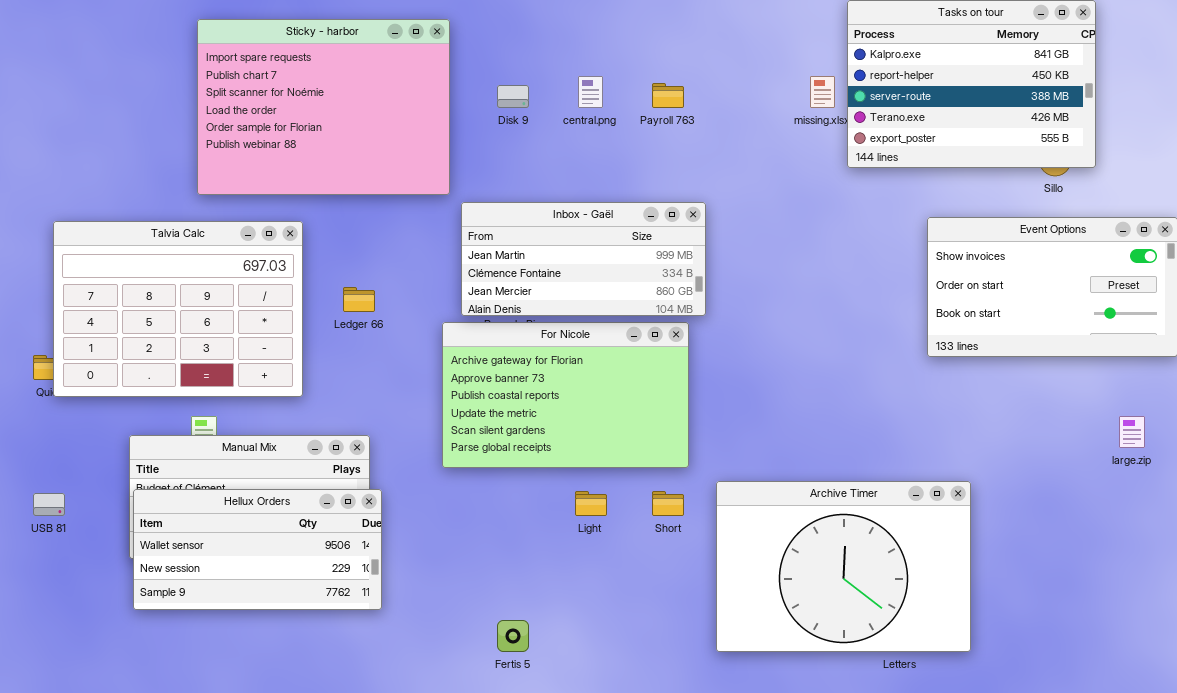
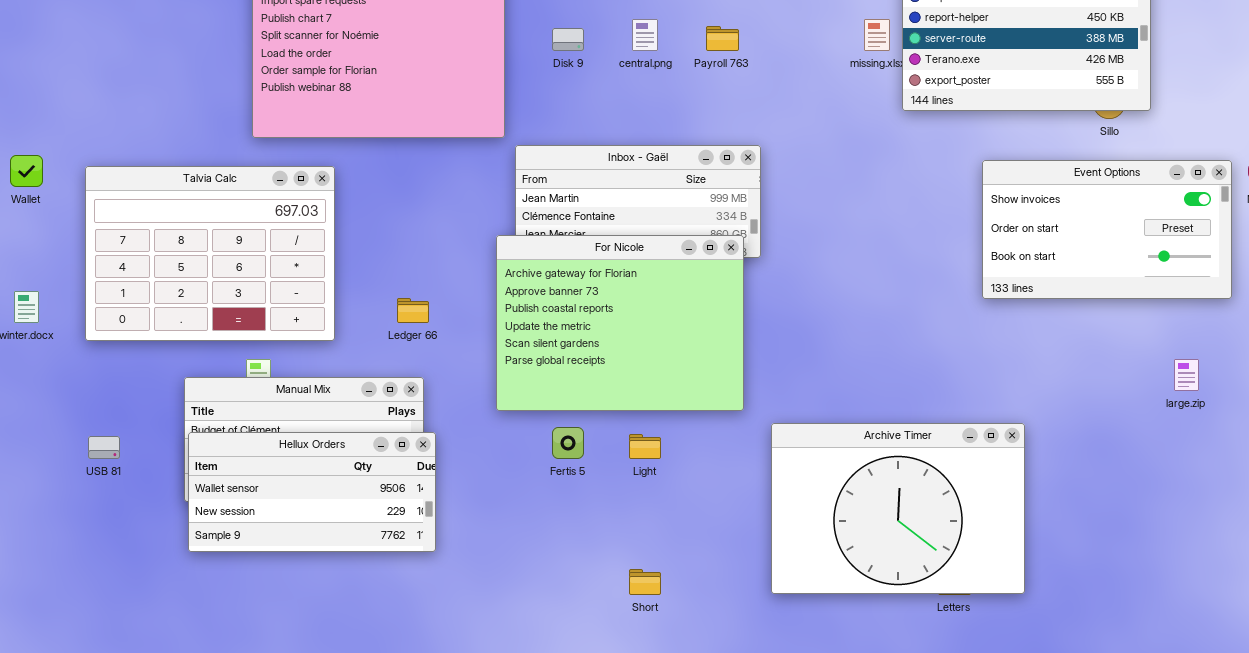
Talvia Calc: [53,221,303,397] -> [85,166,335,341], moved
Ledger 66: [343,287,375,312] -> [397,298,429,323], moved
For Nicole: [442,322,689,468] -> [496,235,744,411], resized
Short: [652,491,684,516] -> [629,569,661,595], moved
Fertis 5: [497,620,529,652] -> [552,427,584,459], moved

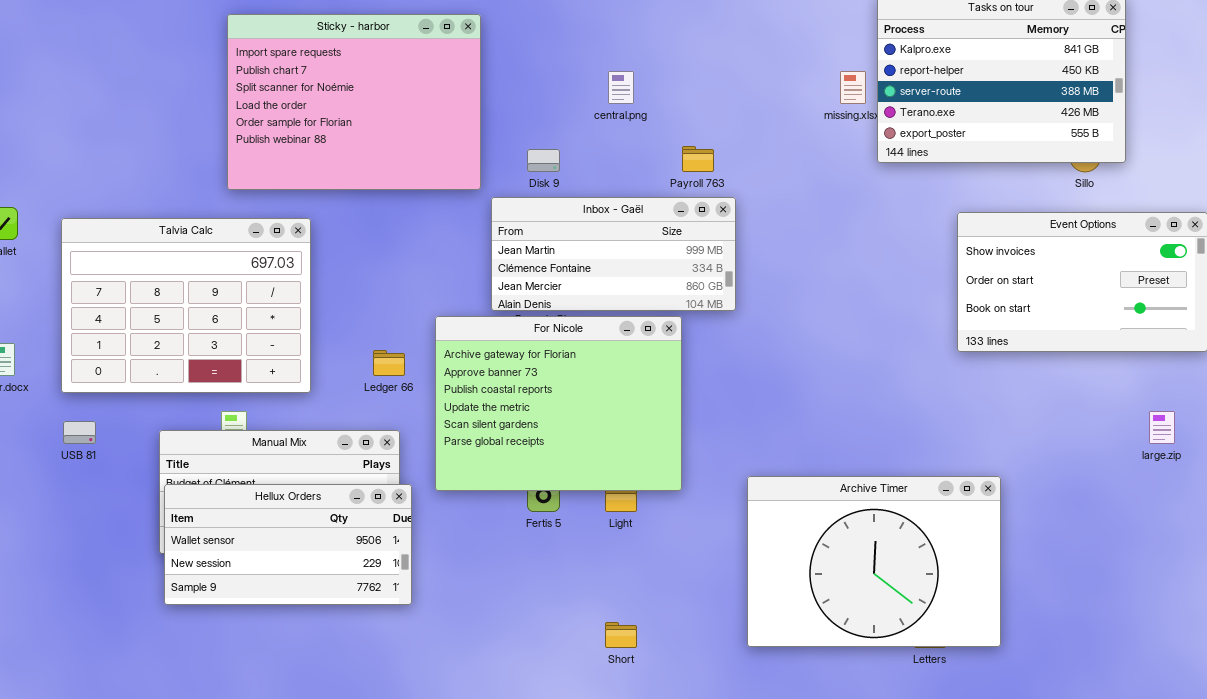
Payroll 763: [706,26,739,51] -> [682,146,714,172], moved
Disk 9: [552,28,584,51] -> [527,149,560,172], moved
For Nicole: [496,235,744,411] -> [435,316,682,491], moved
USB 81: [88,436,120,459] -> [63,421,96,444], moved

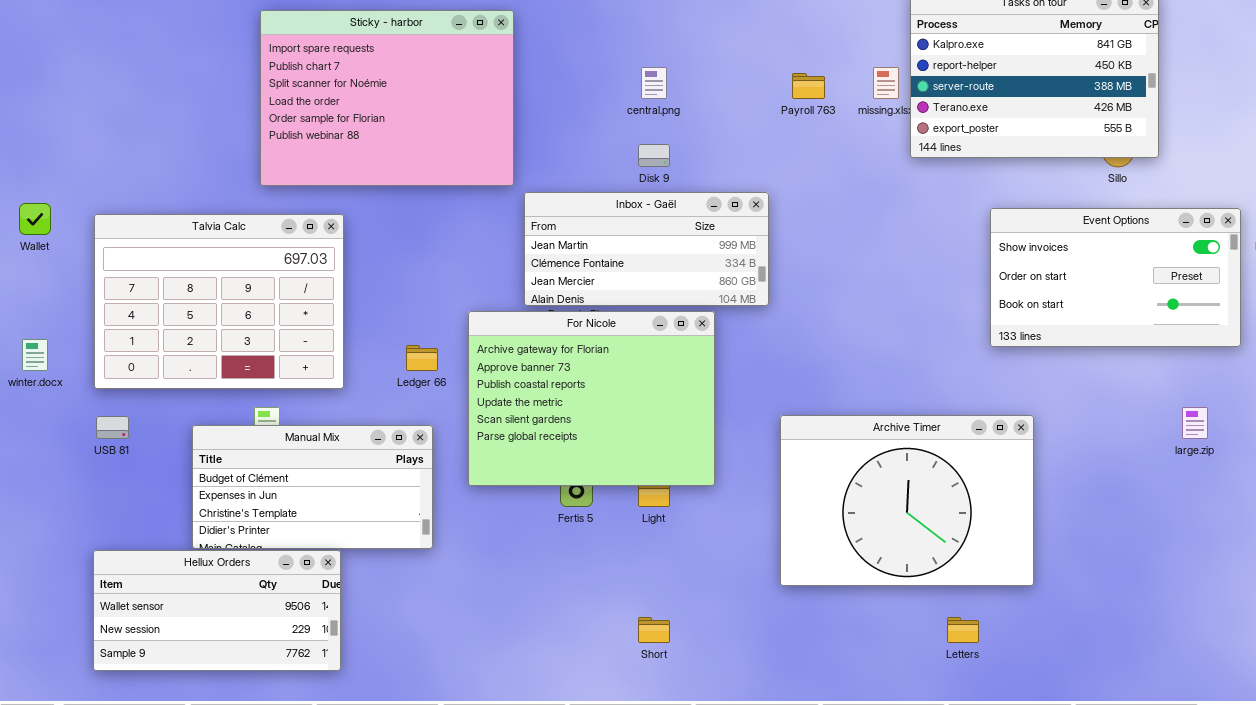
Payroll 763: [682,146,714,172] -> [792,73,825,99], moved
Disk 9: [527,149,560,172] -> [638,144,670,167], moved
Archive Timer: [747,476,1001,647] -> [780,415,1034,586], moved
Hellux Orders: [164,484,412,605] -> [93,550,341,671], moved

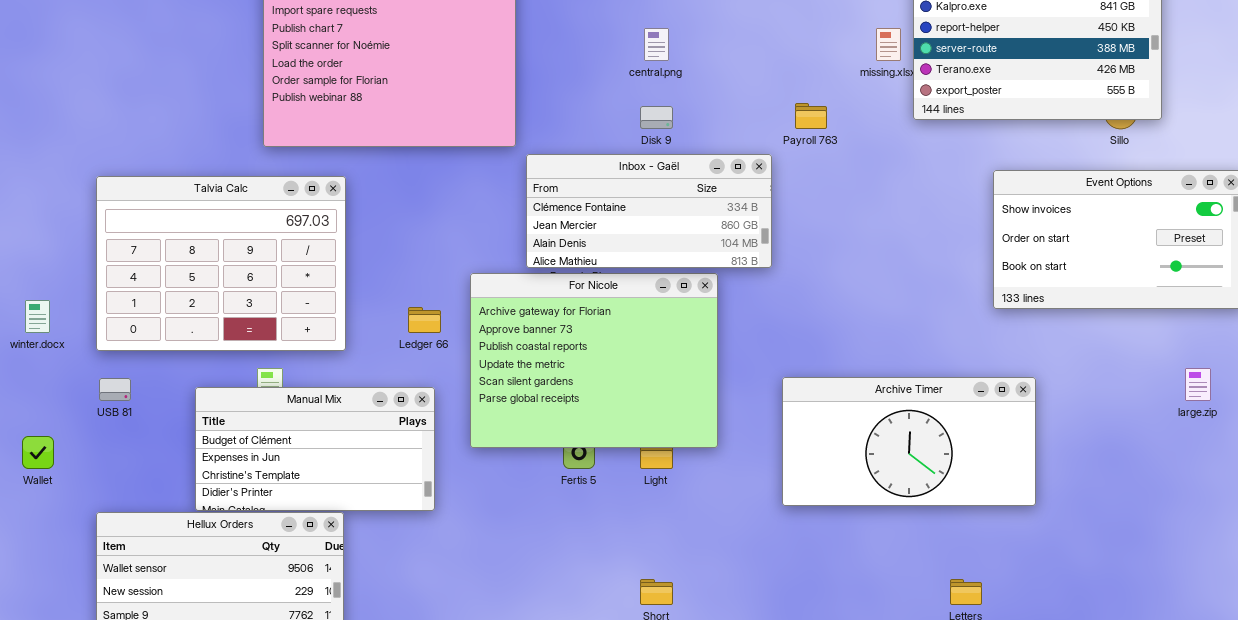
Payroll 763: [792,73,825,99] -> [795,103,827,129], moved
Inbox - Gaël: [524,192,769,306] -> [526,154,772,268], scrolled down 1 row
Wallet: [19,203,51,235] -> [22,436,54,469], moved
Archive Timer: [780,415,1034,586] -> [782,377,1036,506], resized

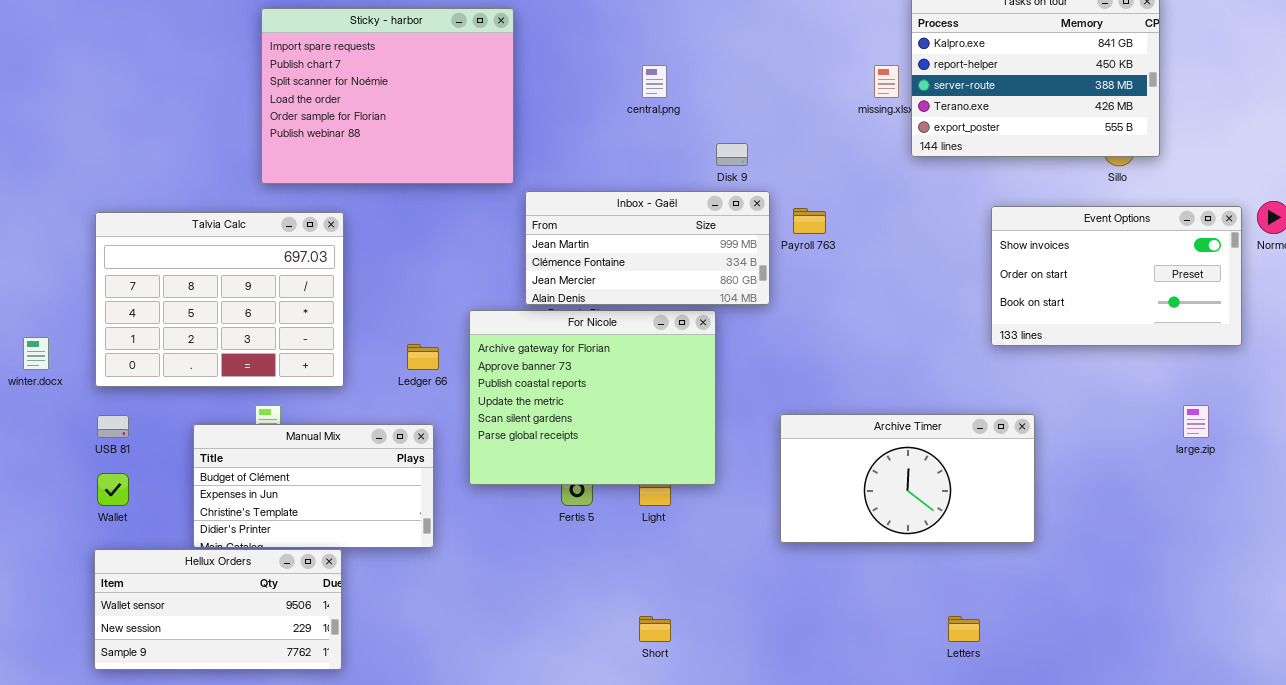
Payroll 763: [795,103,827,129] -> [793,208,826,234], moved
Disk 9: [640,106,673,129] -> [716,143,748,166], moved
Inbox - Gaël: [526,154,772,268] -> [525,191,770,305], scrolled up 1 row
Wallet: [22,436,54,469] -> [97,473,129,506], moved

